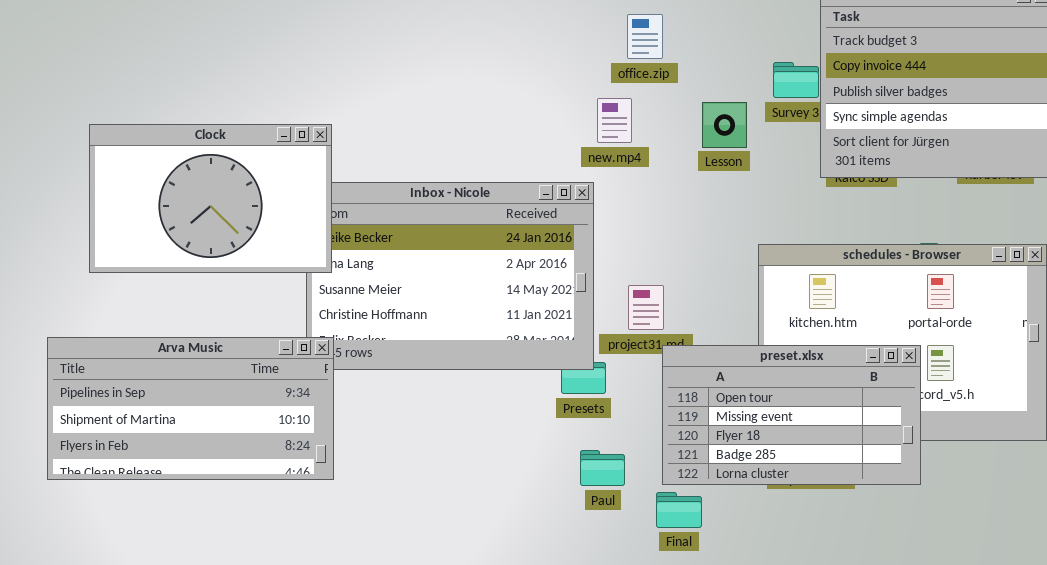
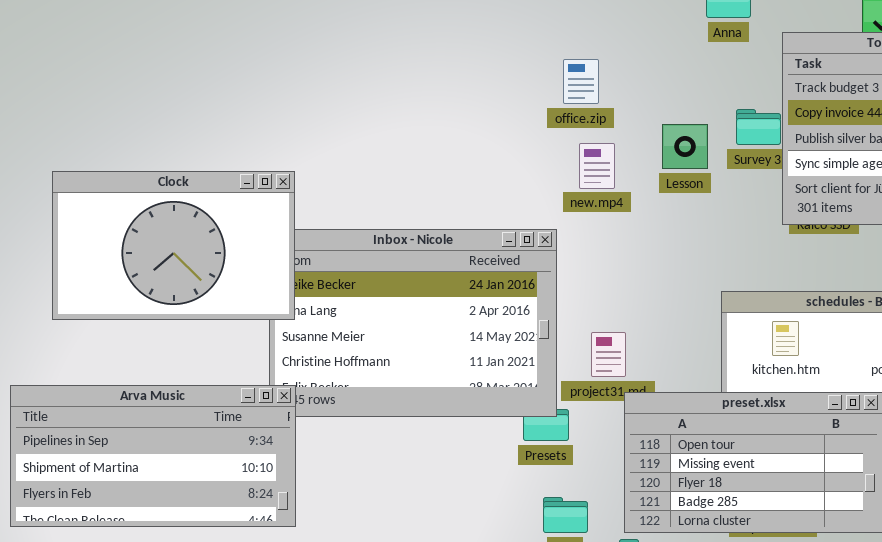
office.zip: [627,14,663,59] -> [563,59,599,104], moved
new.mp4: [597,98,632,143] -> [579,143,615,189], moved
Lesson: [702,102,747,148] -> [662,124,708,169], moved

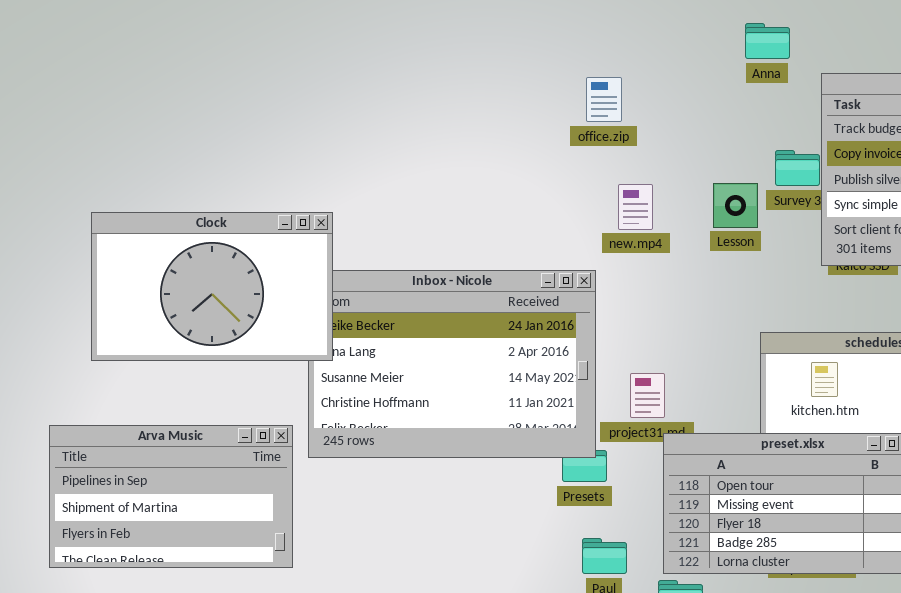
office.zip: [563,59,599,104] -> [586,77,622,122], moved
Lesson: [662,124,708,169] -> [713,183,758,228], moved
Arva Music: [10,385,296,527] -> [49,425,293,568], resized

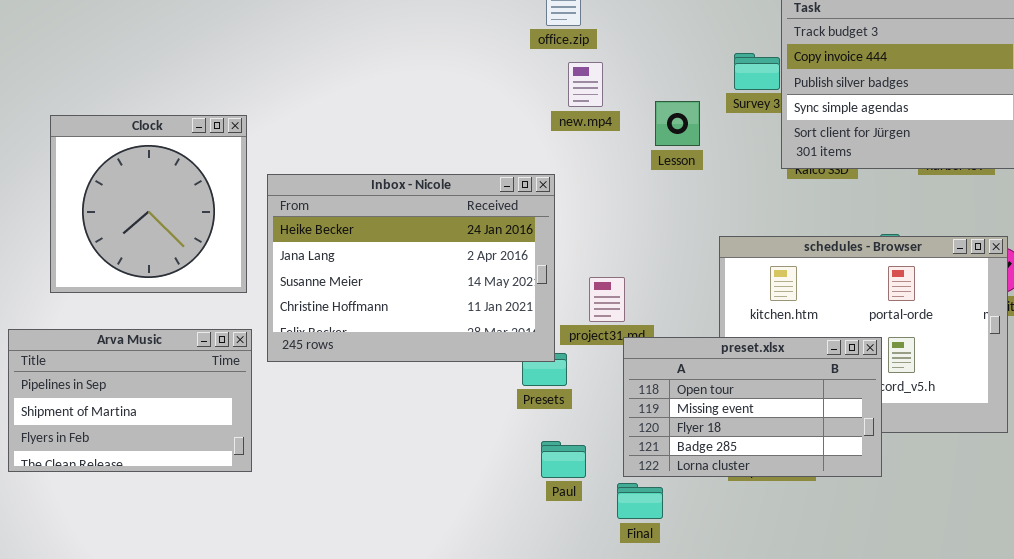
Lesson: [713,183,758,228] -> [655,101,700,146], moved
new.mp4: [618,184,653,230] -> [568,62,603,107], moved
Clock: [91,212,333,361] -> [50,115,247,293], resized

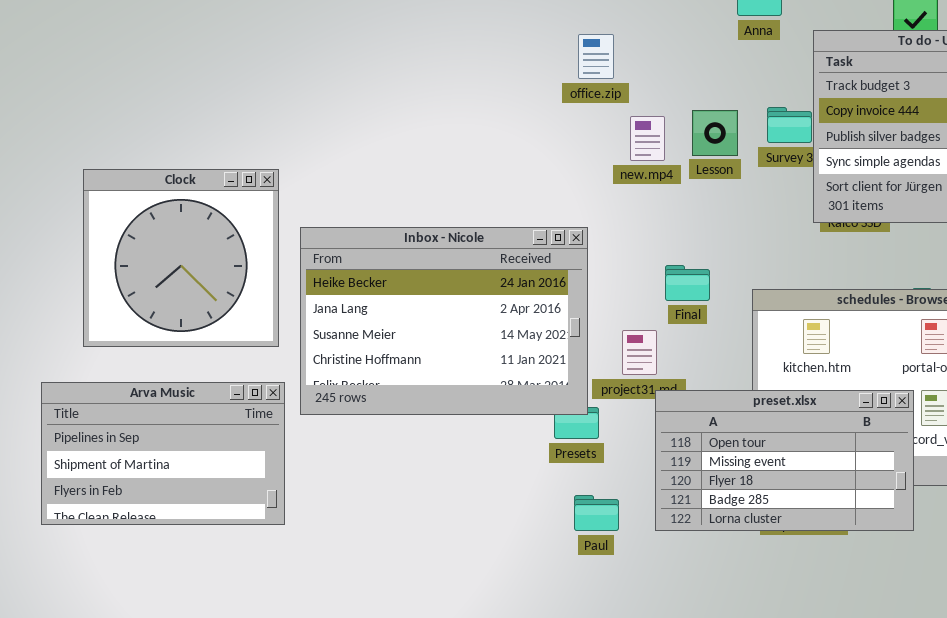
new.mp4: [568,62,603,107] -> [630,116,665,161], moved
Lesson: [655,101,700,146] -> [692,110,738,156], moved
Final: [617,483,663,519] -> [665,265,710,301], moved

